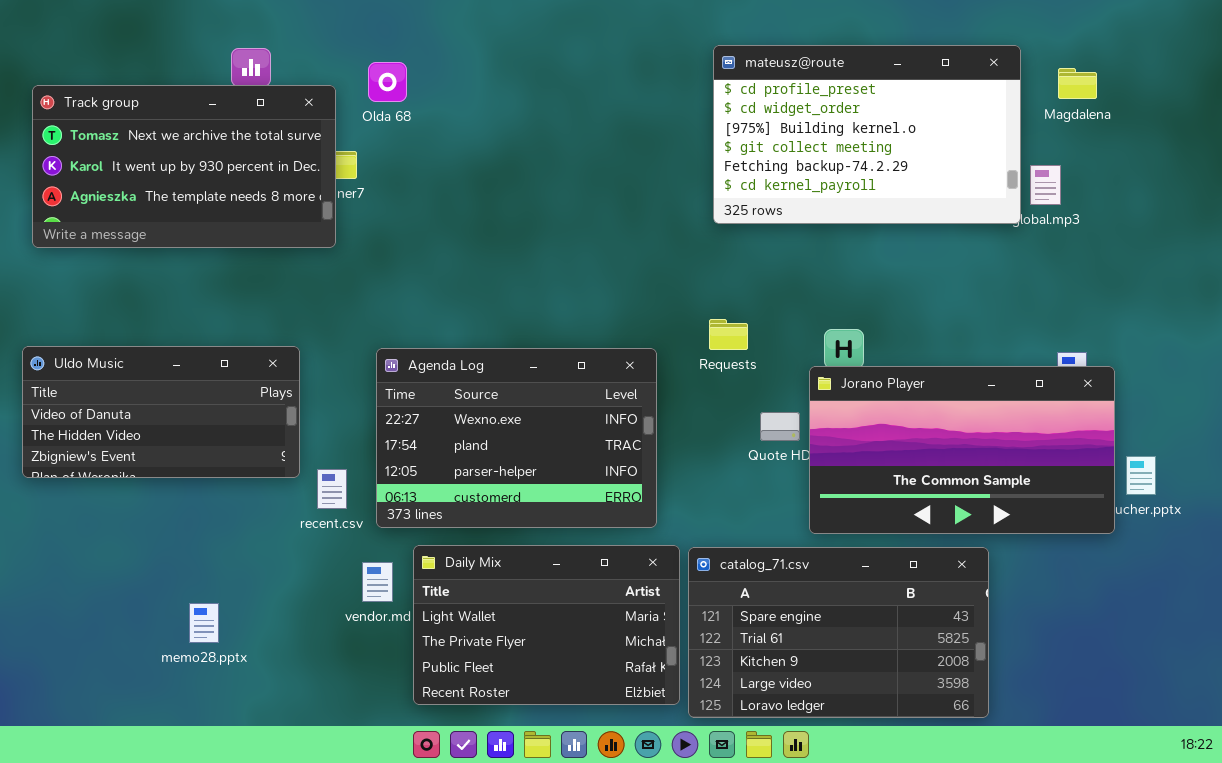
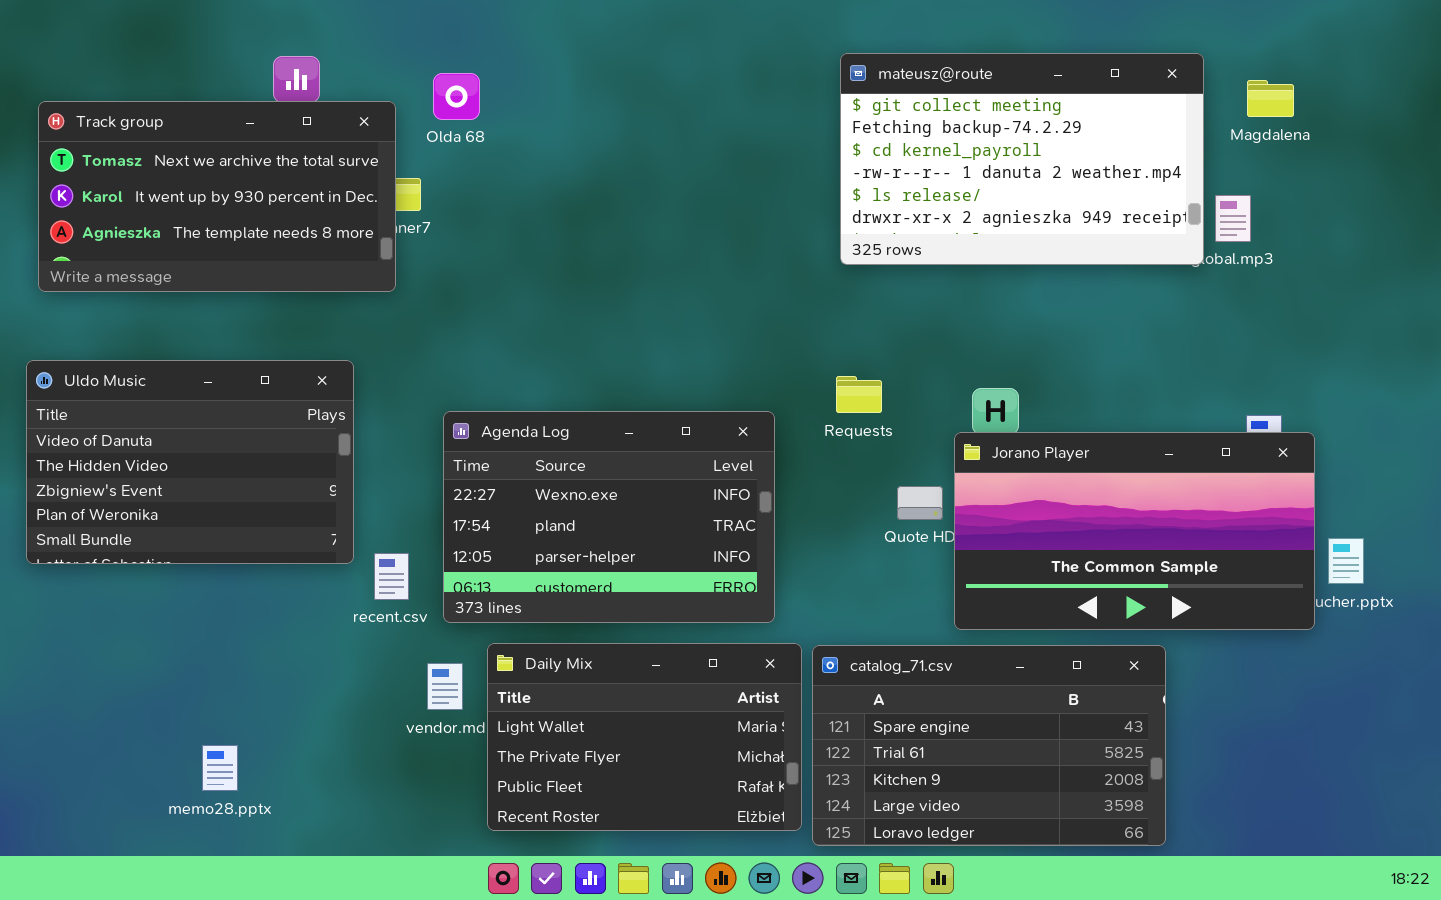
mateusz@route: [713,45,1021,224] -> [840,53,1204,265], scrolled down 3 rows
Uldo Music: [22,346,300,478] -> [26,360,354,564], resized
memo28.pptx: [189,603,219,643] -> [202,745,238,791], moved

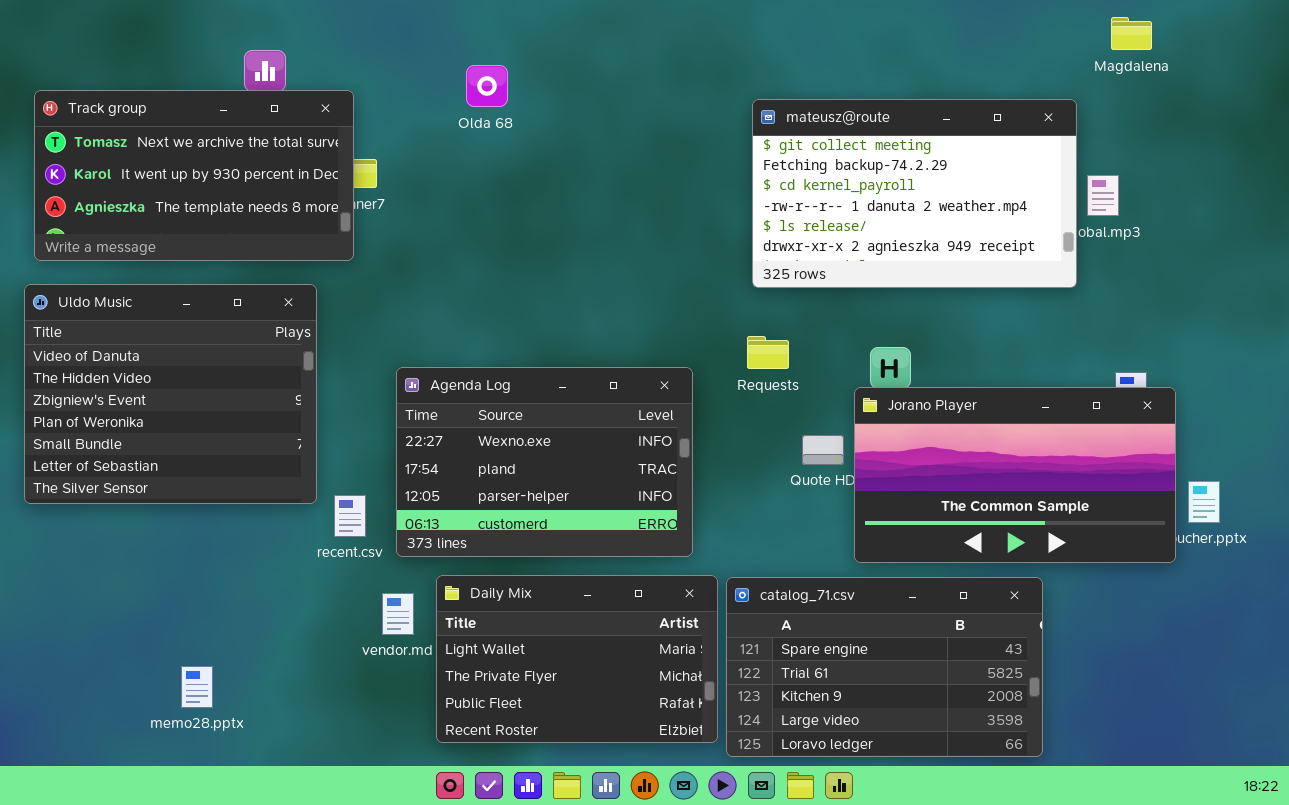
mateusz@route: [840,53,1204,265] -> [752,99,1077,288], moved
Olda 68: [433,73,480,120] -> [466,65,508,107], moved
Magdalena: [1247,80,1294,117] -> [1111,17,1152,50], moved
Uldo Music: [26,360,354,564] -> [24,284,317,504], resized

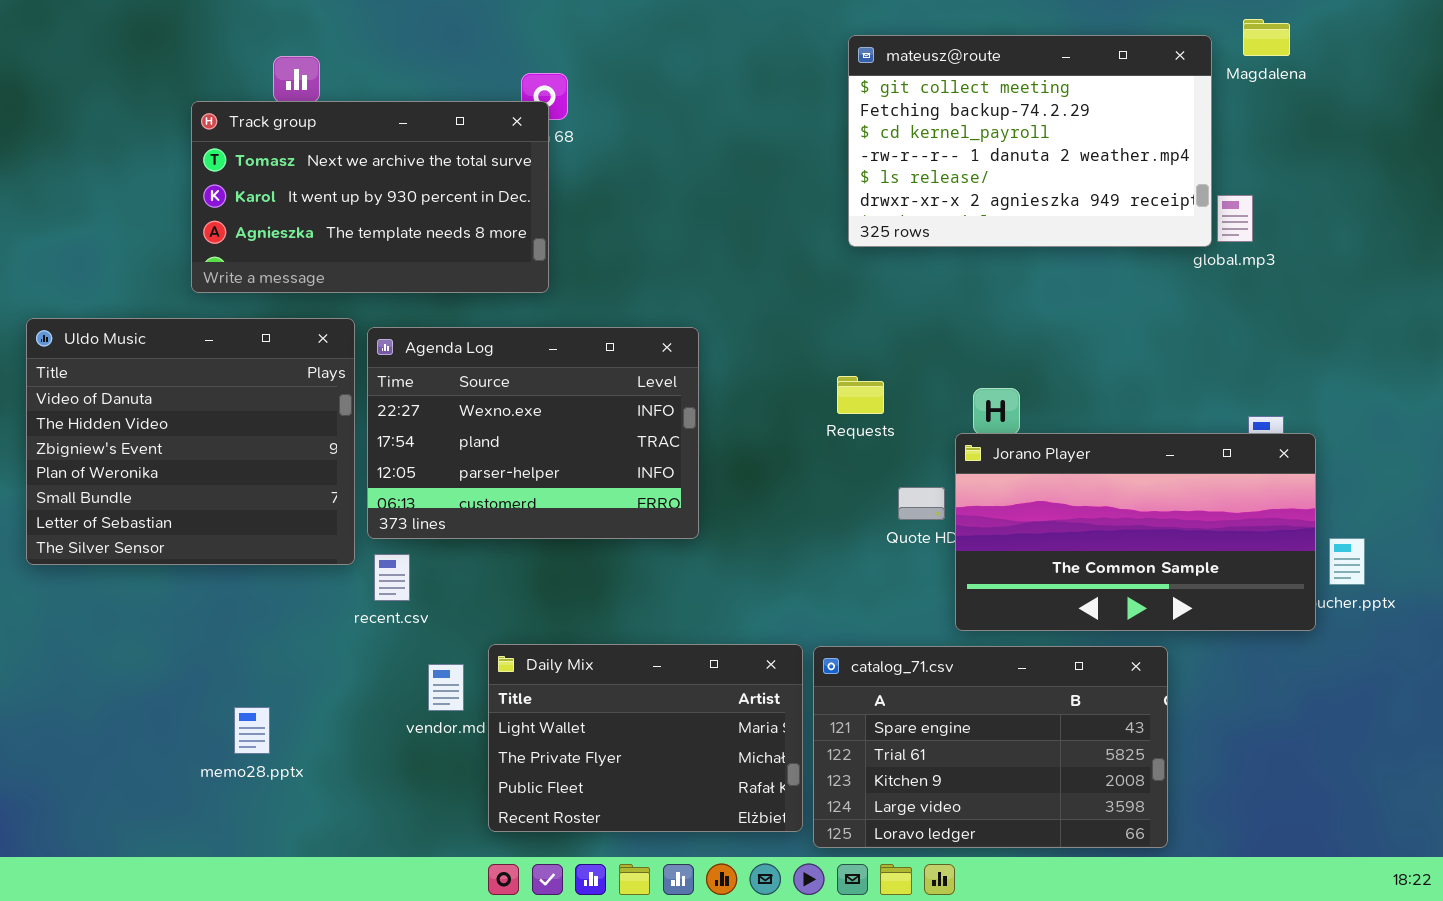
Track group: [34,90,354,261] -> [191,101,549,293], moved
mateusz@route: [752,99,1077,288] -> [848,35,1212,247], moved
Agenda Log: [396,367,693,557] -> [367,327,699,539], moved
memo28.pptx: [181,666,213,708] -> [234,707,270,754], moved

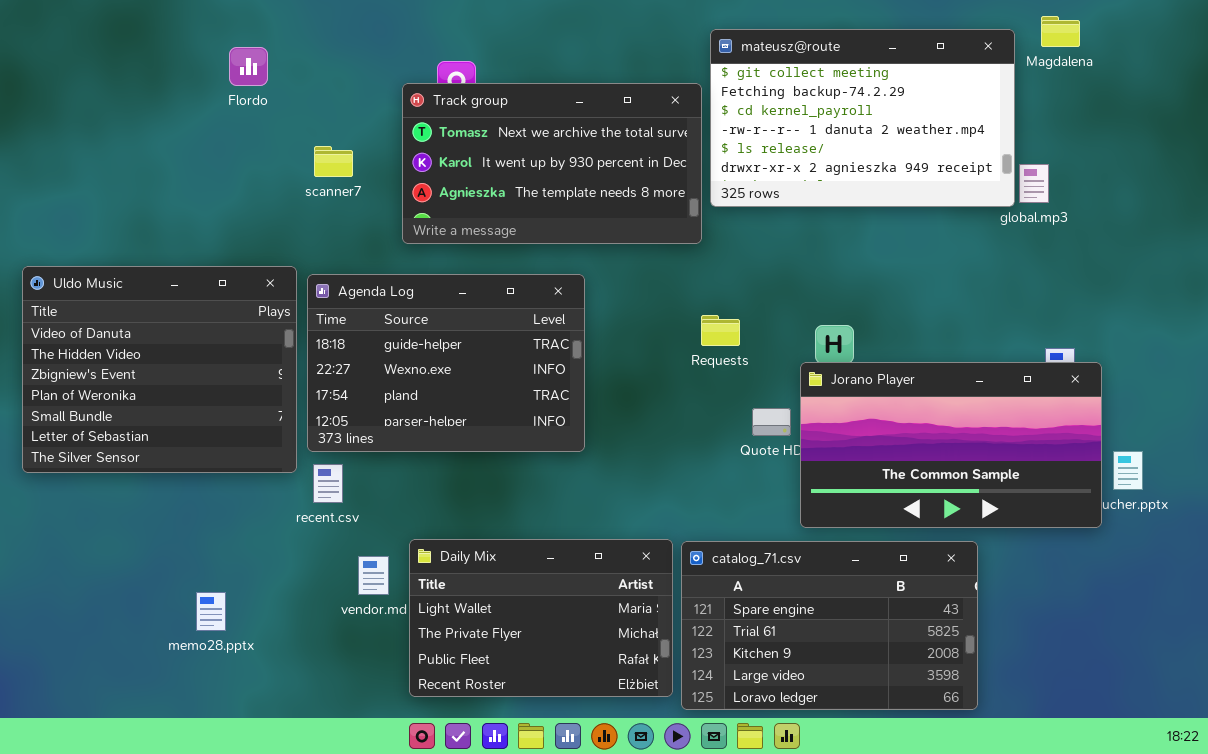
Track group: [191,101,549,293] -> [402,83,702,244], moved
Agenda Log: [367,327,699,539] -> [307,274,585,452], scrolled up 1 row

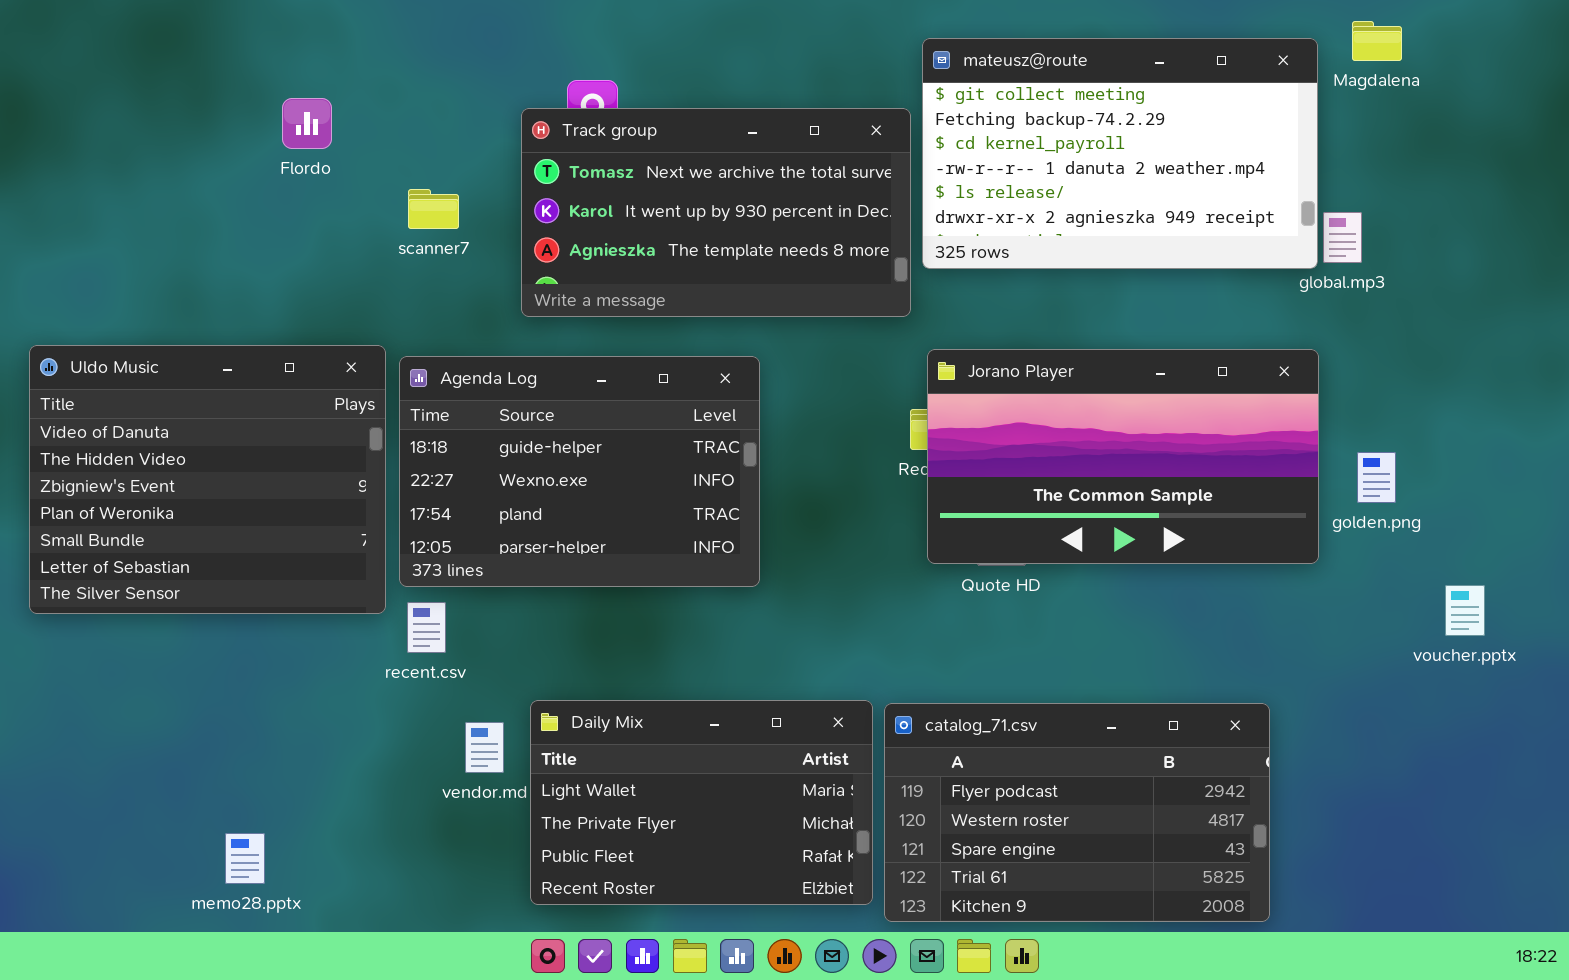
Flordo: [229,47,268,86] -> [282,98,332,149], moved
Jorano Player: [800,362,1102,528] -> [927,349,1319,564], moved
catalog_71.csv: [681,541,978,710] -> [884,703,1270,922], scrolled up 2 rows
memo28.pptx: [196,592,226,631] -> [225,833,265,884], moved

